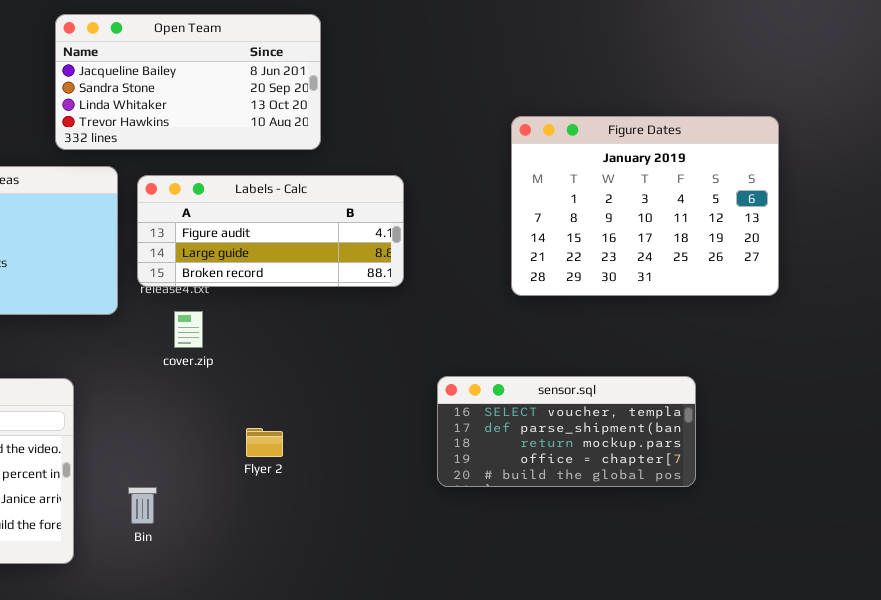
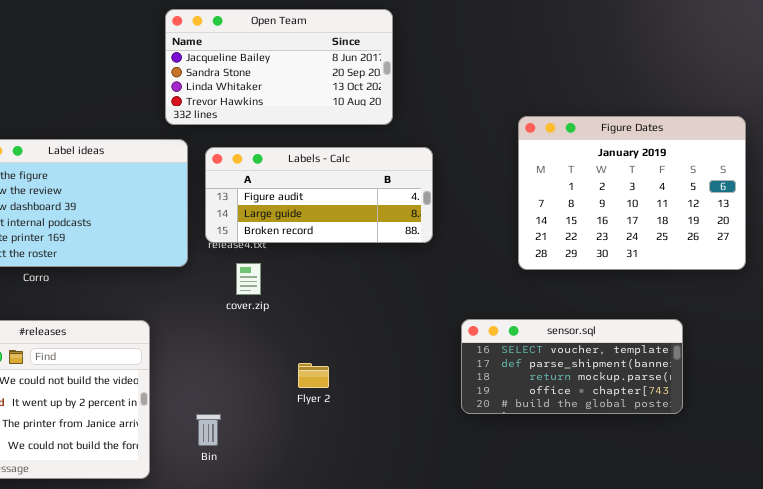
Open Team: [55,14,321,150] -> [165,9,393,125], moved
Figure Dates: [511,116,779,296] -> [518,116,746,270], moved

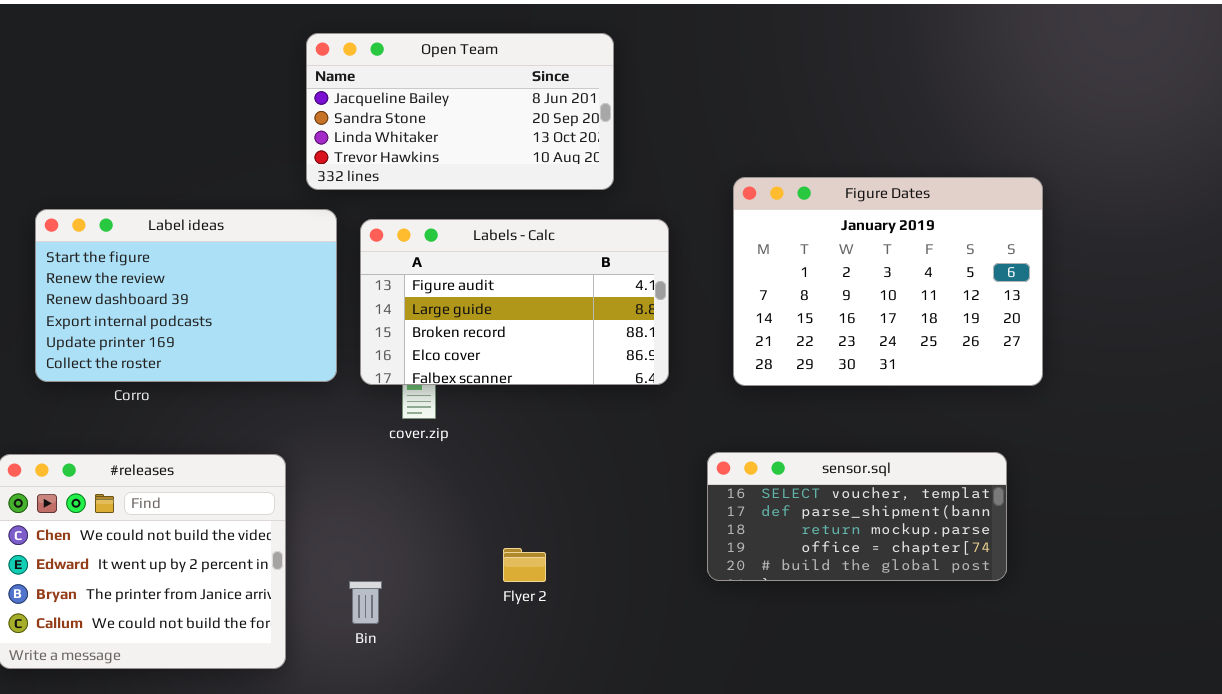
Figure Dates: [518,116,746,270] -> [733,177,1043,386], moved
Labels - Calc: [205,147,433,243] -> [360,219,669,385], resized
Flyer 2: [298,363,329,388] -> [503,548,546,582], moved

